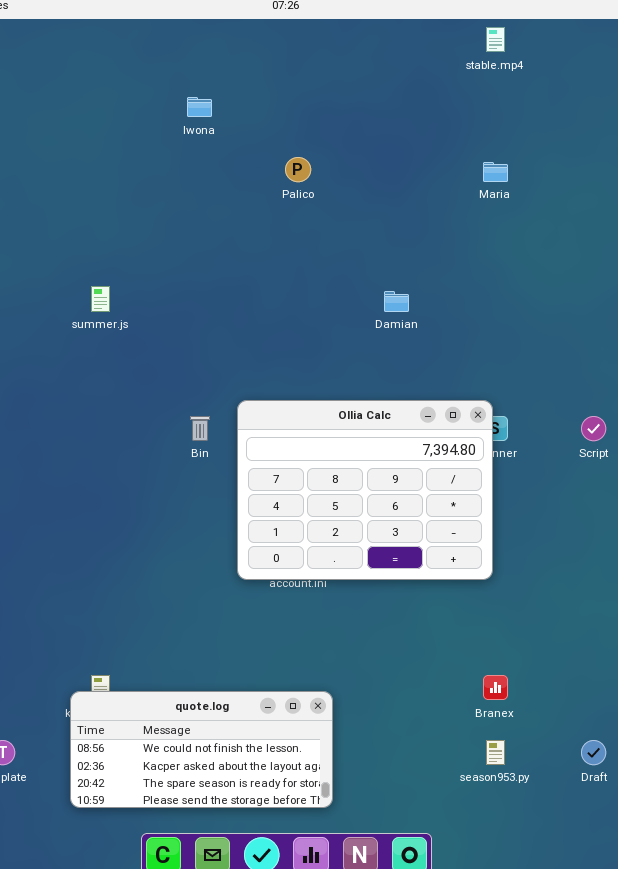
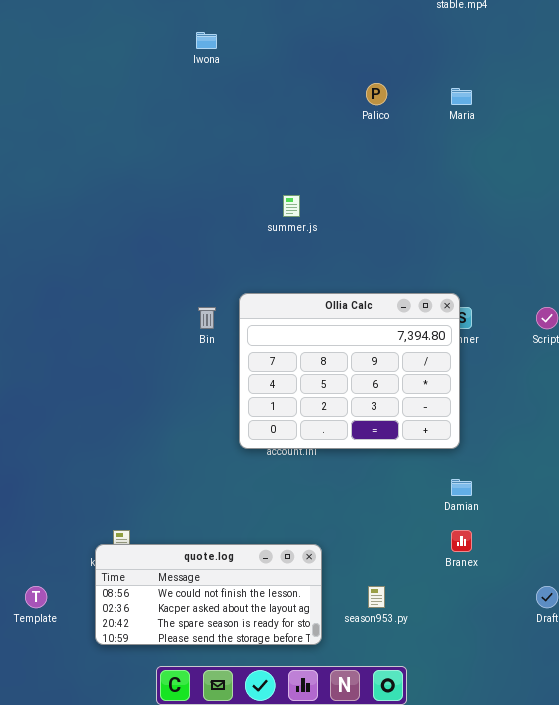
Palico: [285,157,311,182] -> [366,83,387,105], moved
summer.js: [91,286,110,312] -> [283,195,300,217], moved
Damian: [384,291,409,312] -> [451,479,472,496], moved
season953.py: [486,740,505,765] -> [368,586,385,608], moved

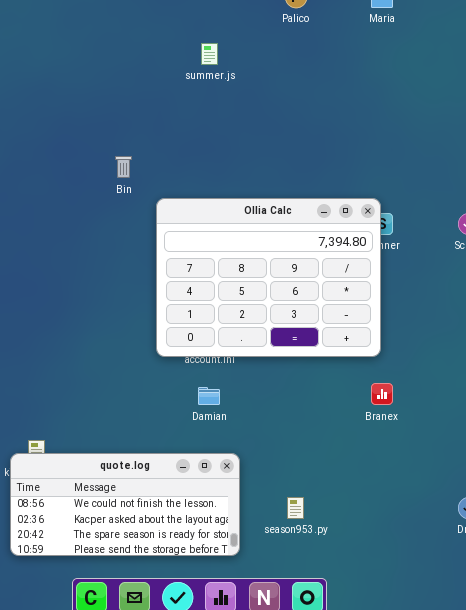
summer.js: [283,195,300,217] -> [201,43,218,65], moved
Bin: [198,307,216,329] -> [115,156,132,178], moved
Damian: [451,479,472,496] -> [198,387,220,405], moved
Branex: [451,530,472,552] -> [371,383,393,405], moved

